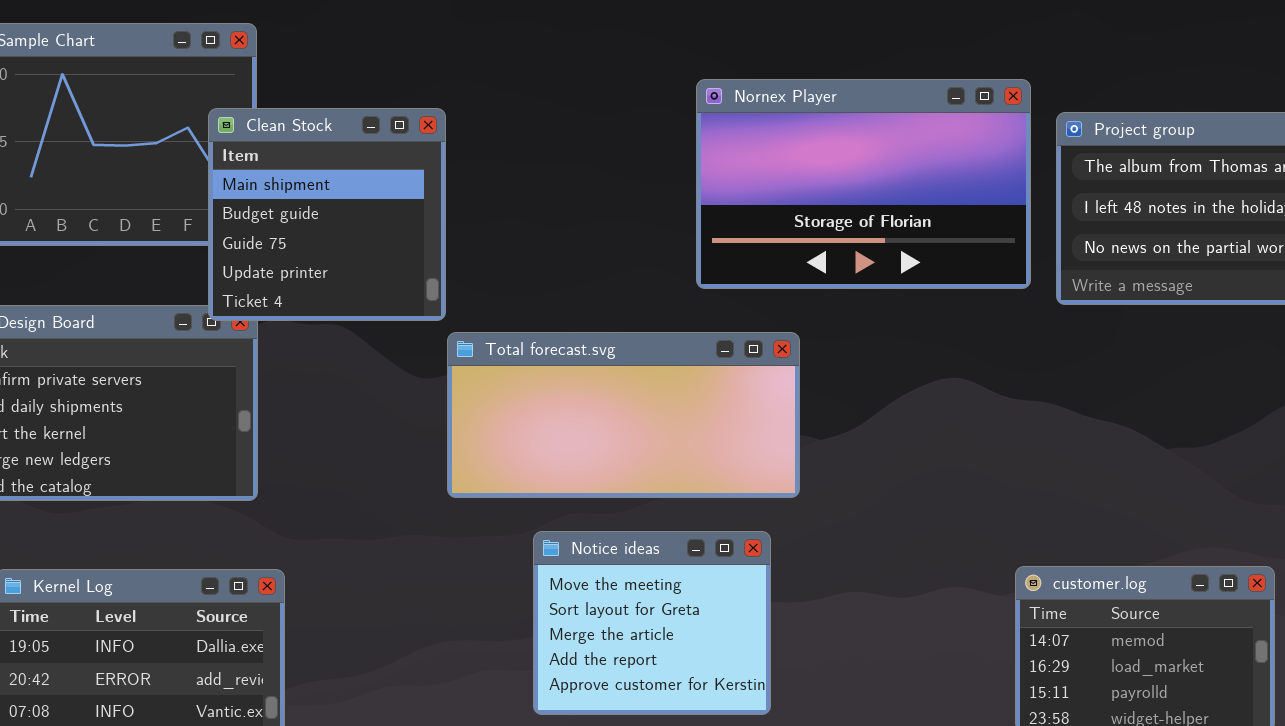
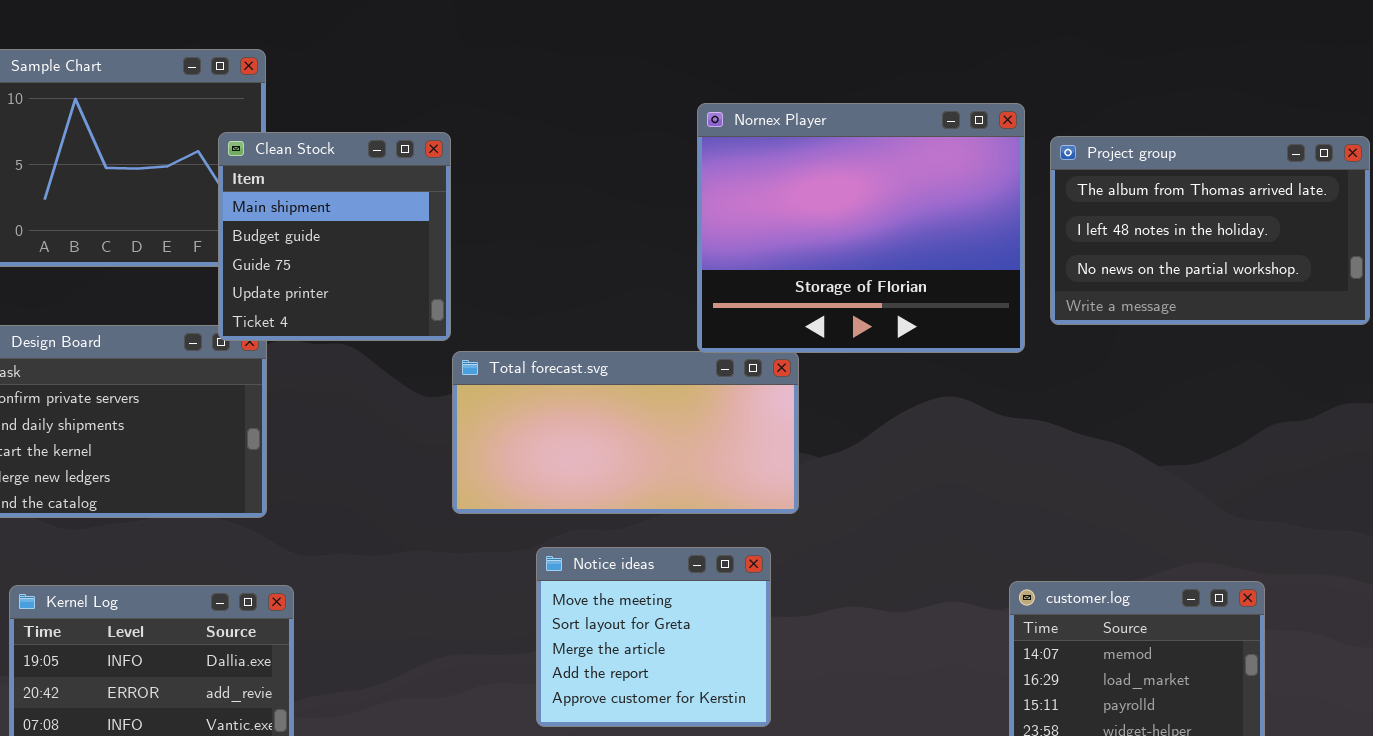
Nornex Player: [696,79,1031,289] -> [697,103,1025,353], resized

